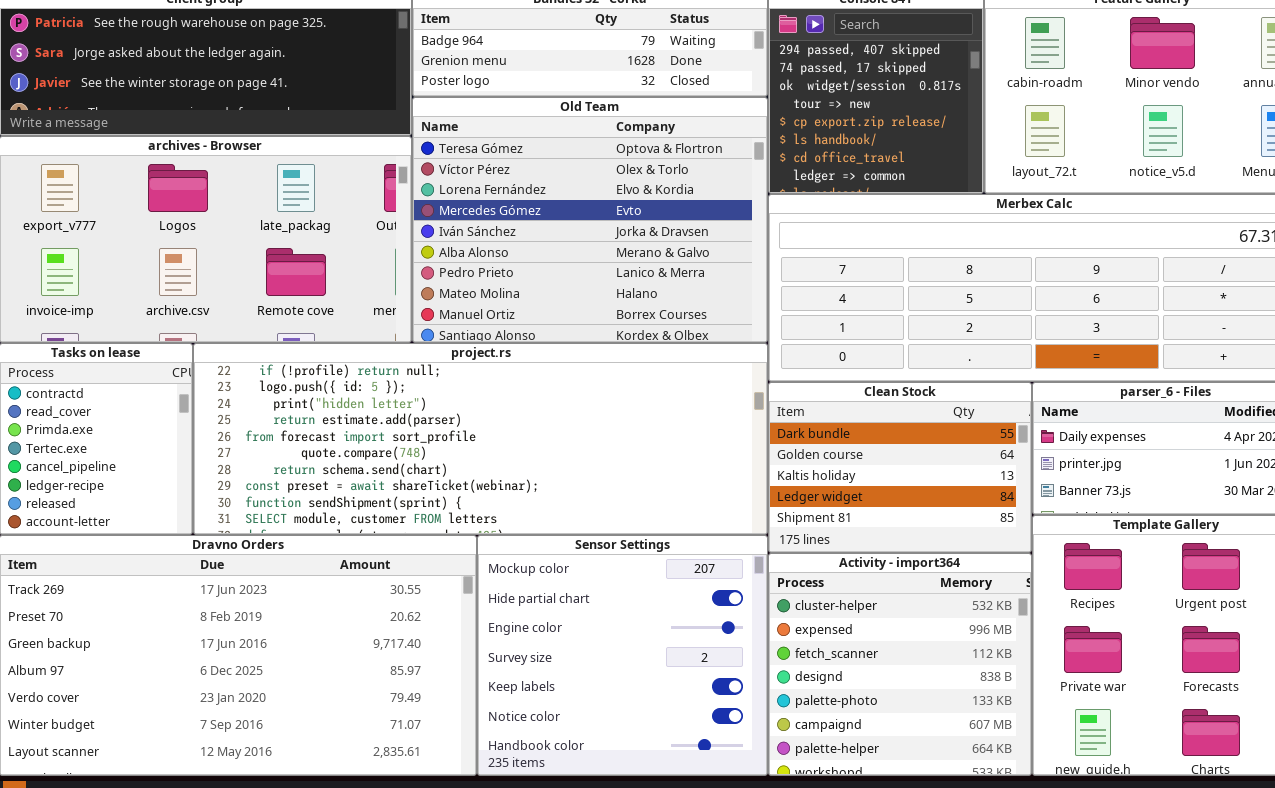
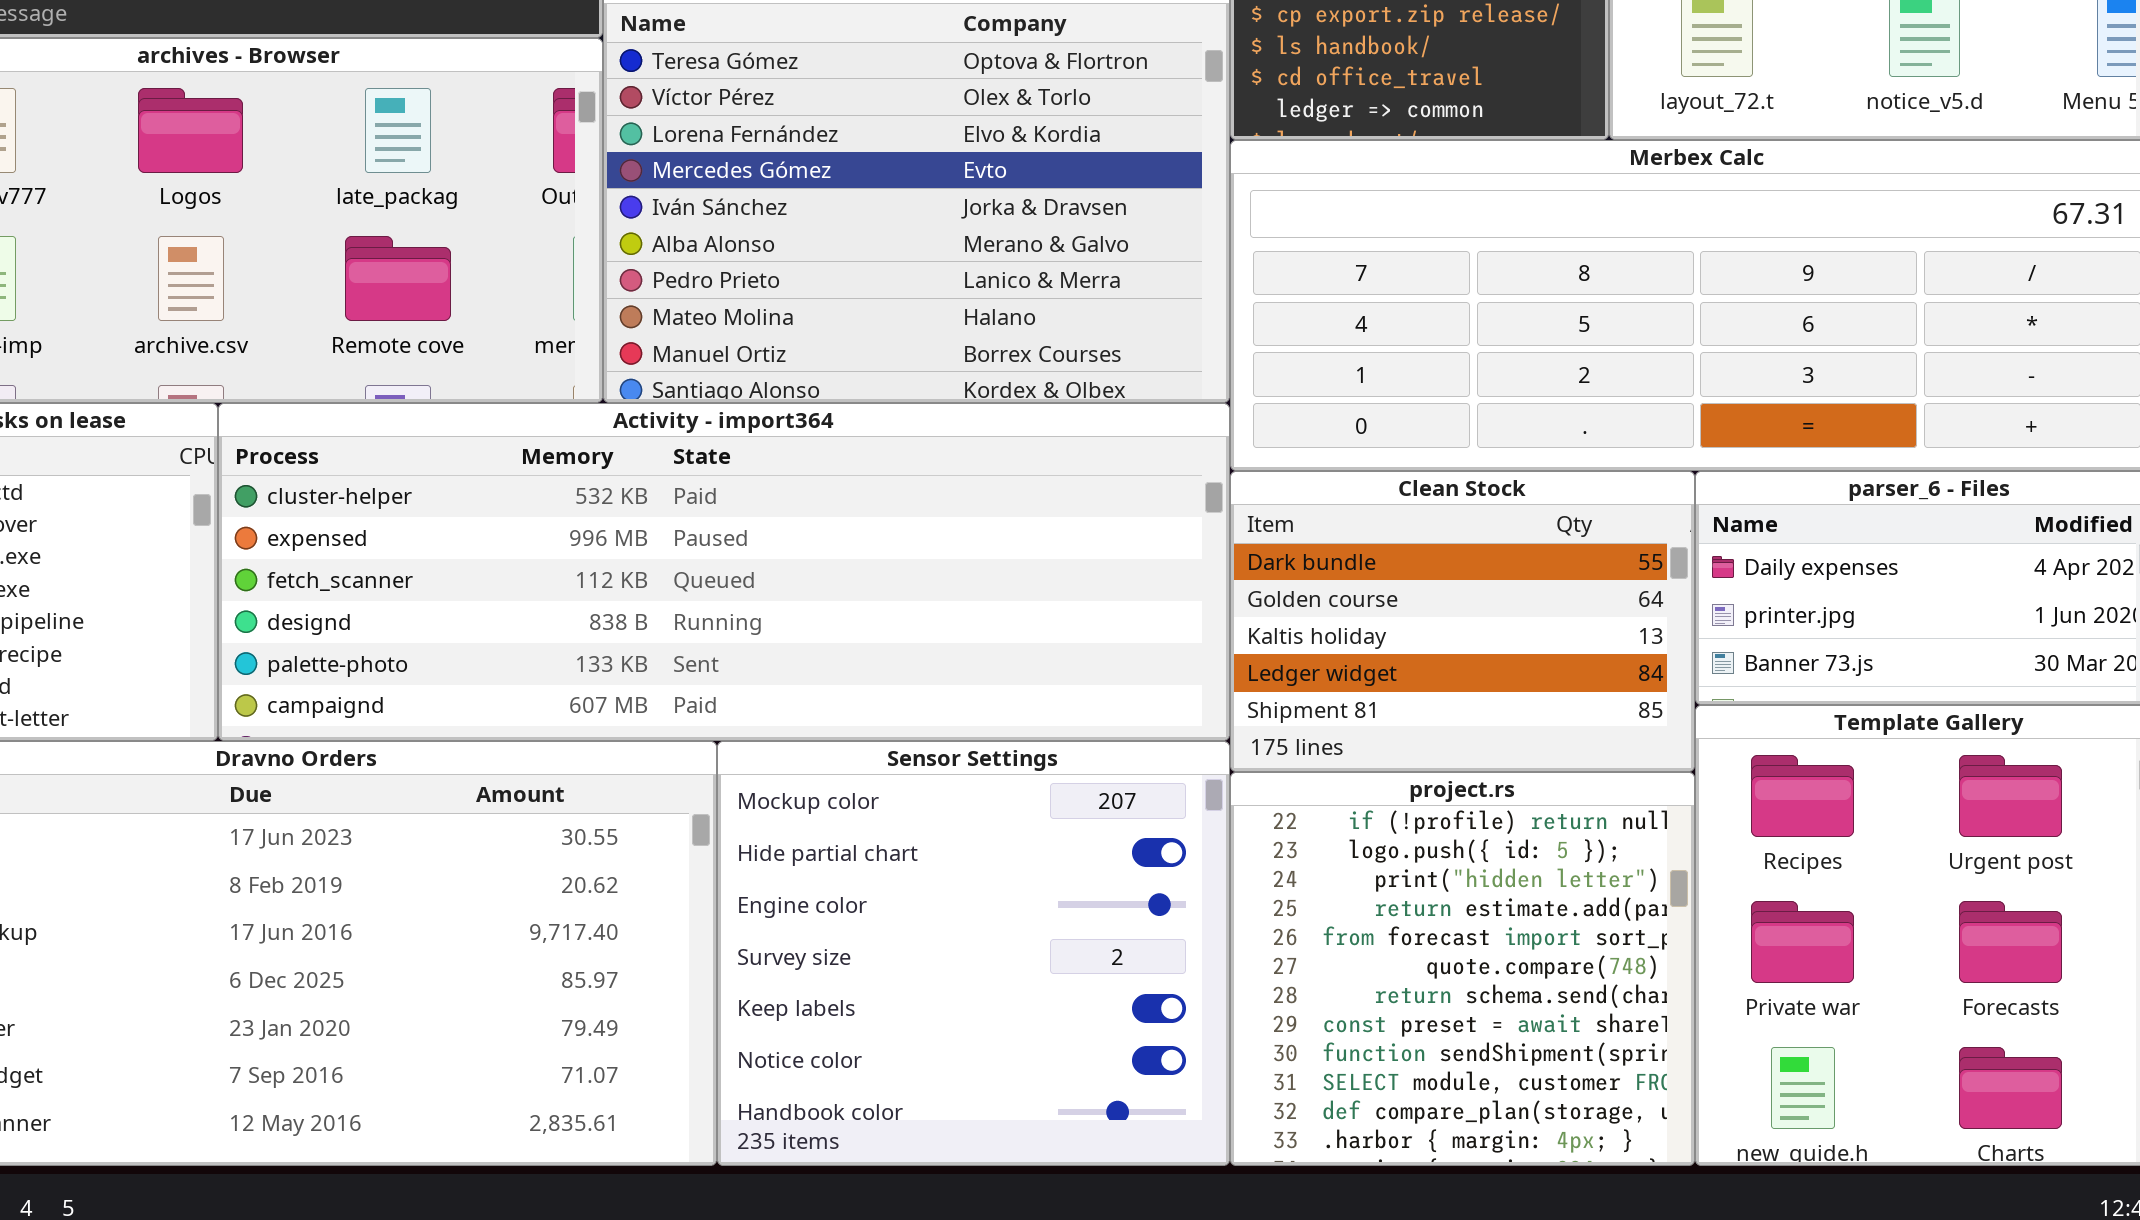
project.rs: [193,343,768,535] -> [1230,772,1695,1166], moved, resized
Activity - import364: [768,553,1032,776] -> [218,403,1230,741], moved, resized

